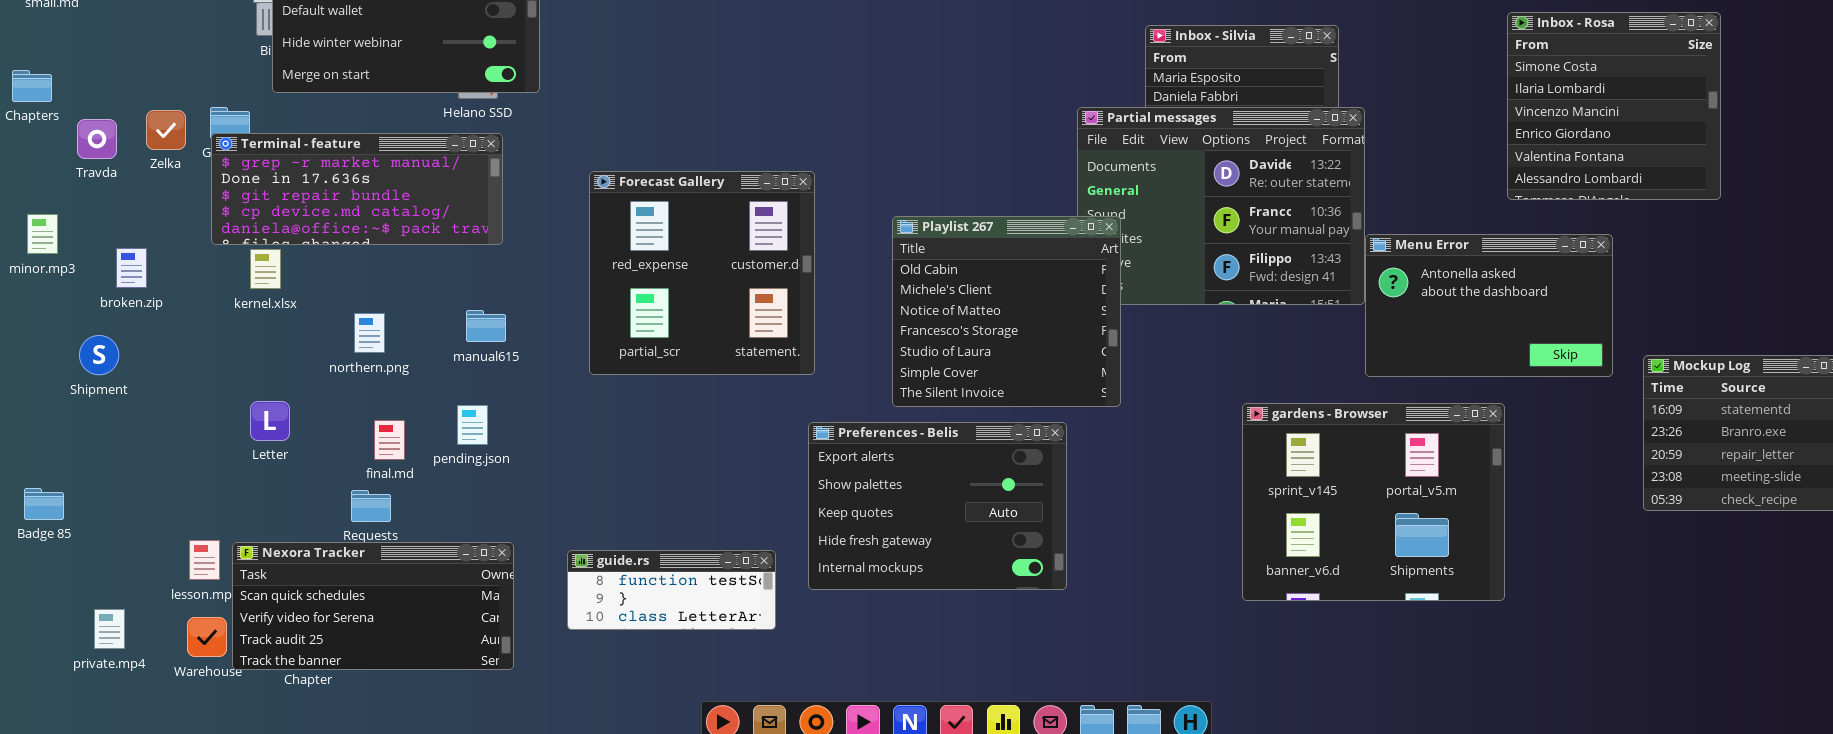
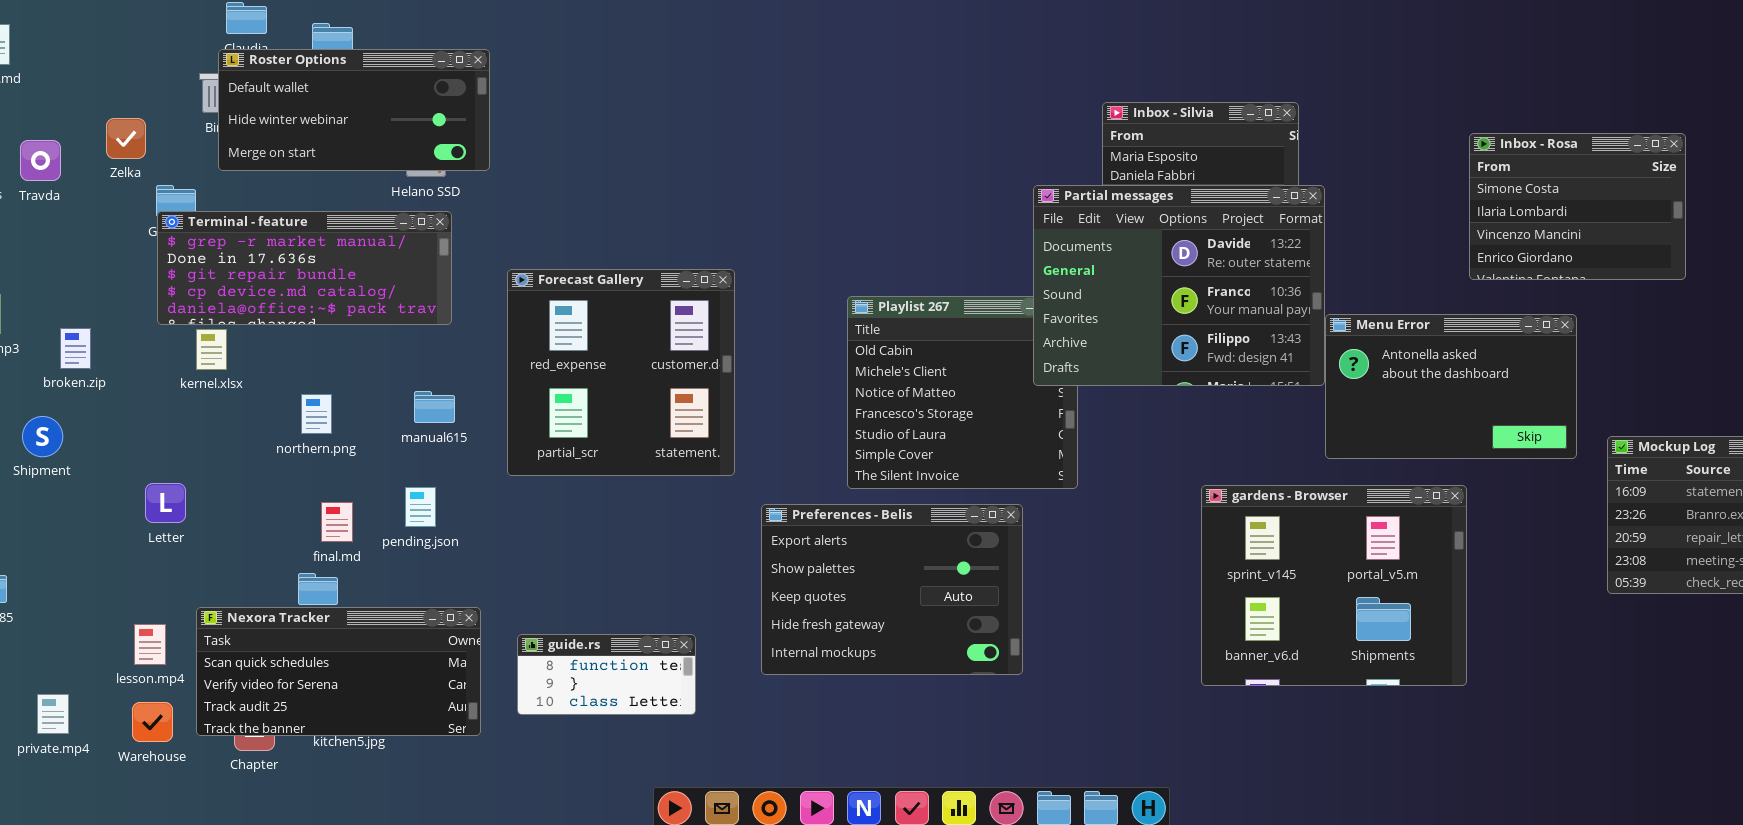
Inbox - Rosa: [1507,12,1721,200] -> [1469,133,1686,280], resized
Partial messages: [1077,107,1365,305] -> [1033,185,1325,386], raised
Zelka: [146,110,186,150] -> [106,118,146,159], moved
Travda: [77,119,117,159] -> [20,140,61,181], moved
Forecast Gallery: [589,171,815,375] -> [507,269,735,476], moved
Letter: [250,401,290,441] -> [145,483,186,523], moved
Nexora Tracker: [232,542,514,670] -> [196,607,481,736], moved
guide.rs: [567,550,776,630] -> [517,634,696,715], resized

